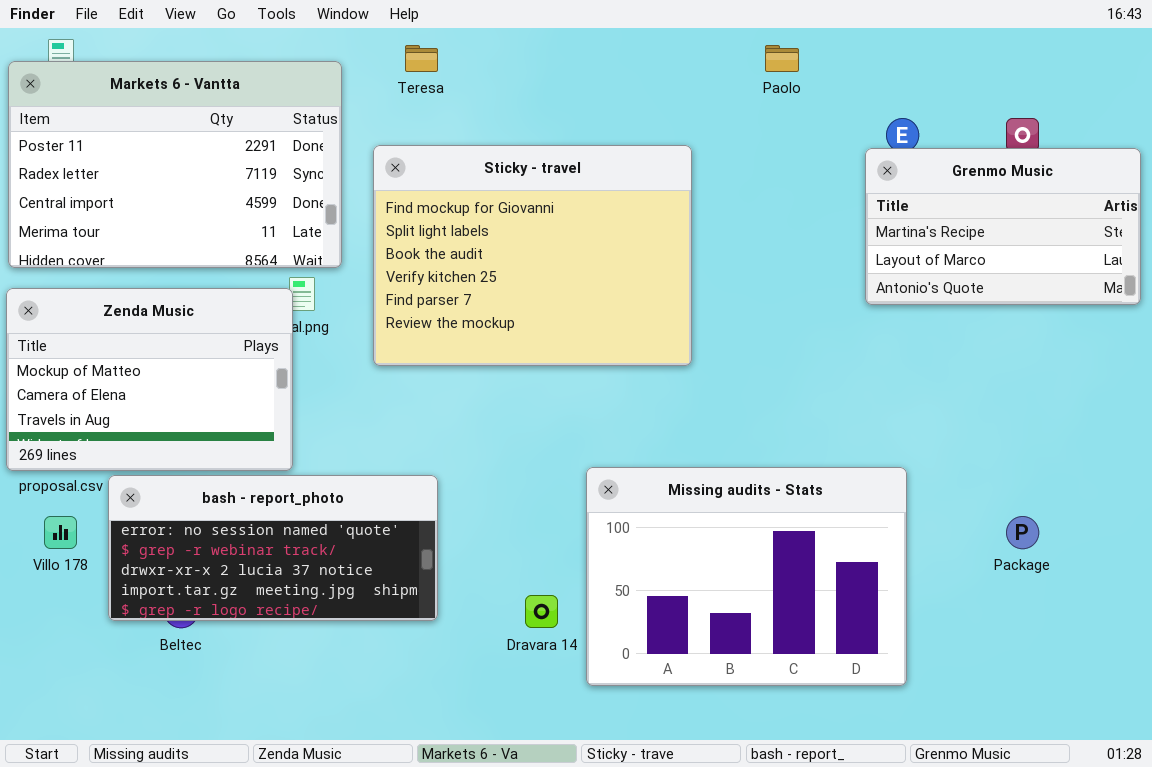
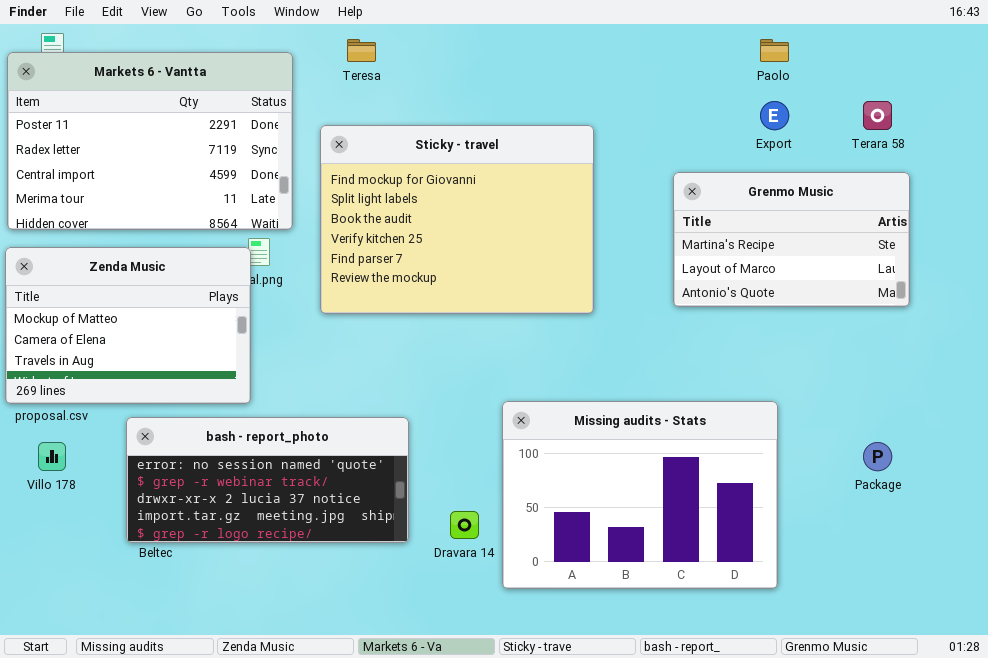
Paolo: [765,45,799,72] -> [760,39,789,62], moved
Grenmo Music: [865,148,1141,305] -> [673,172,910,307], moved
bash - report_photo: [108,475,438,621] -> [126,417,409,543], moved

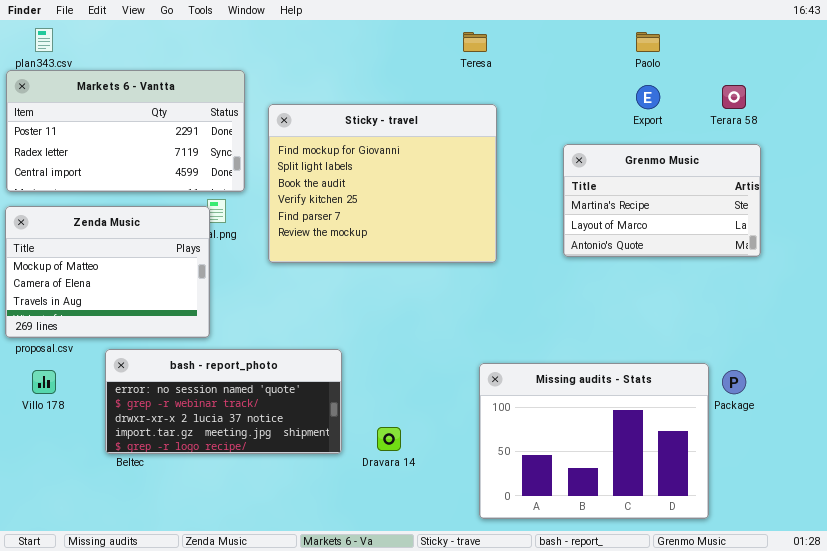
Teresa: [347,39,376,62] -> [463,32,487,52], moved
Markets 6 - Vantta: [7,52,293,230] -> [6,70,245,192], resized
Missing audits - Stats: [502,401,778,589] -> [479,363,709,519], moved

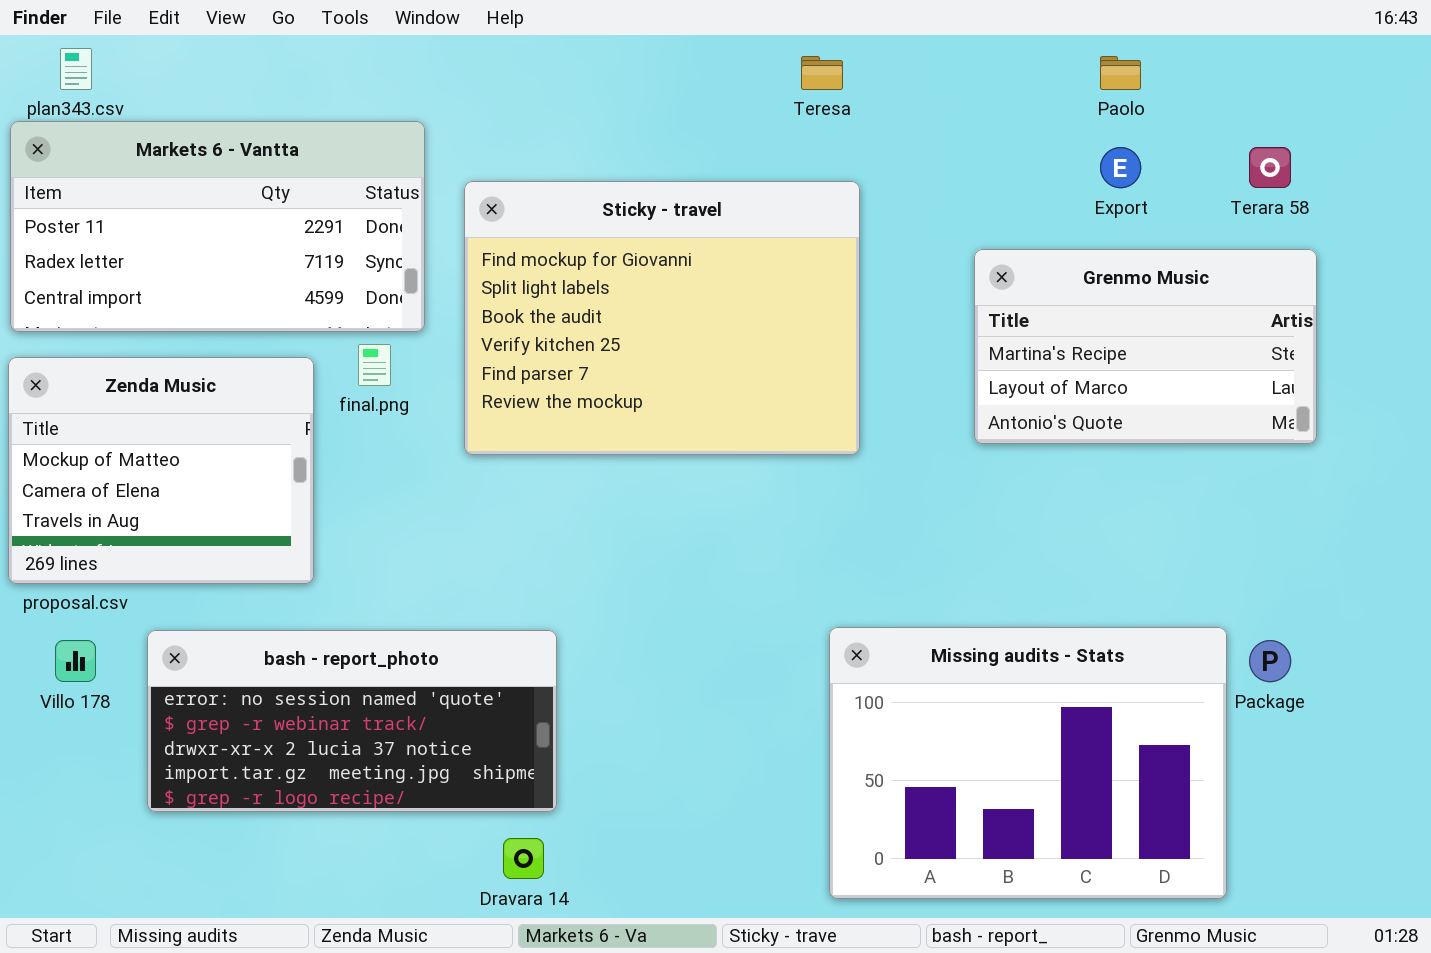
Zenda Music: [5,206,210,338] -> [8,357,314,584], resized
bash - report_photo: [105,349,342,454] -> [147,630,557,812], moved
Dravara 14: [377,427,401,451] -> [503,838,544,879], moved

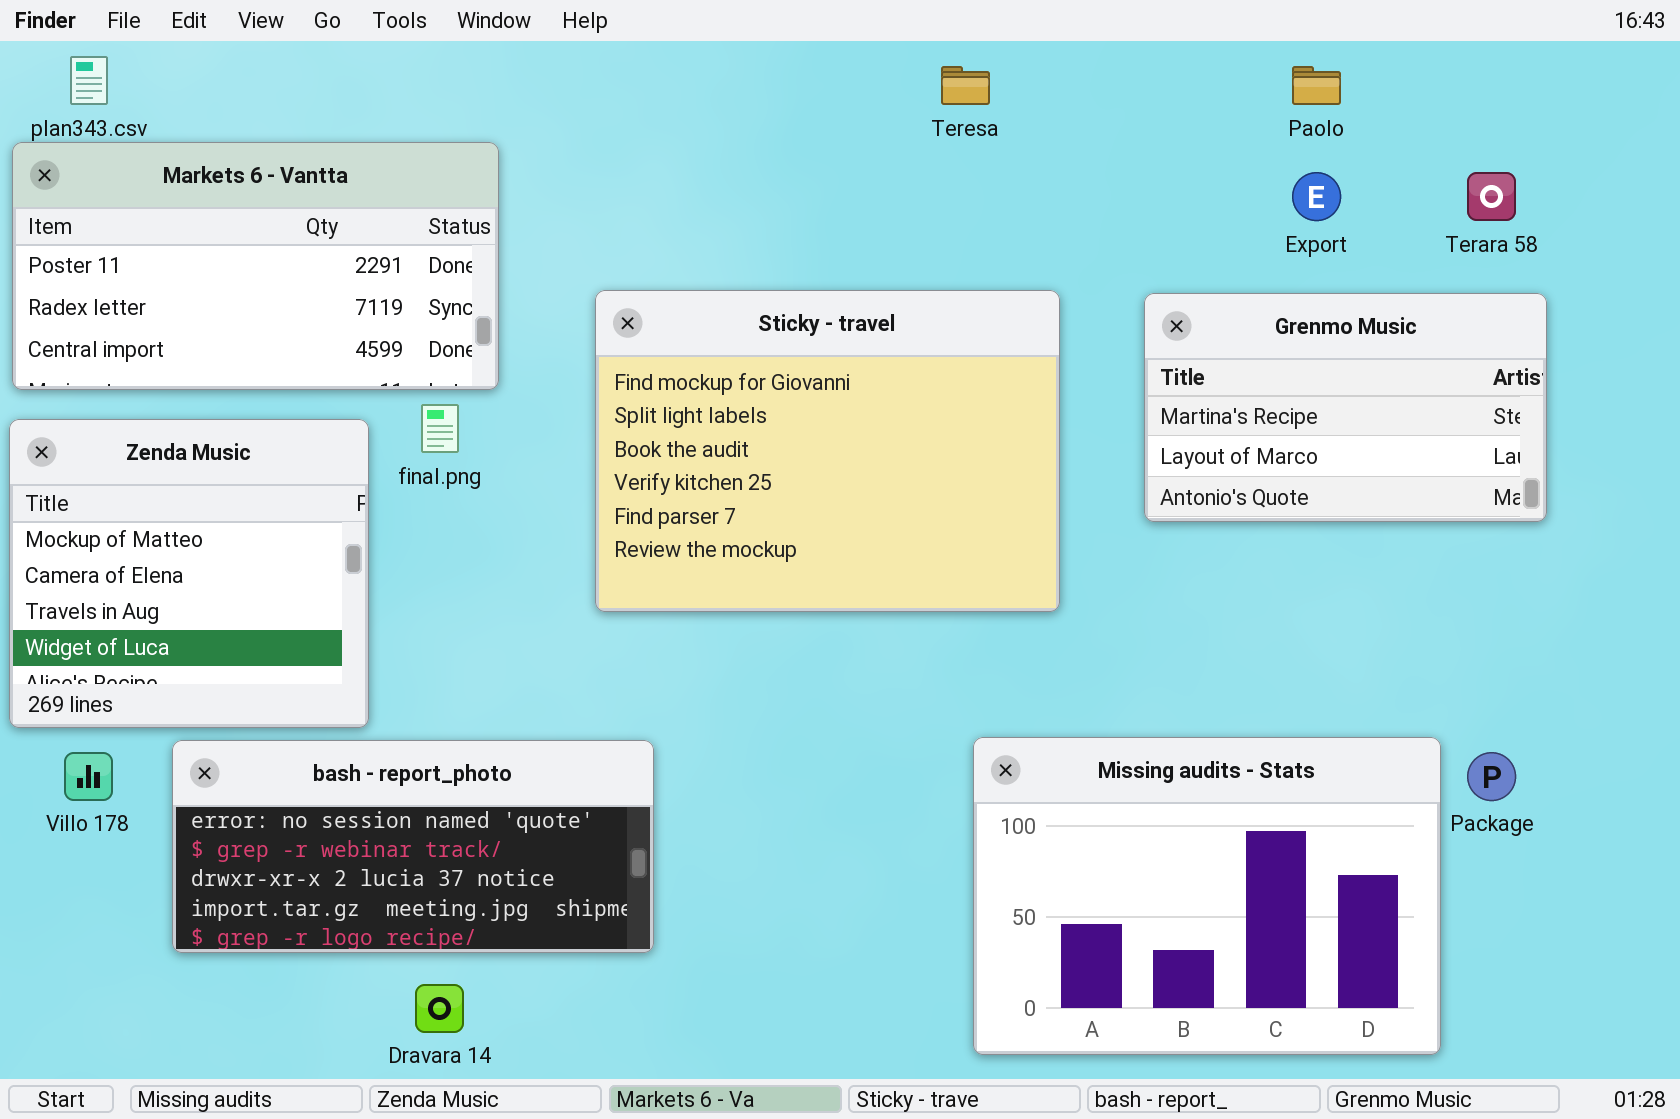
Sticky - travel: [464,181,860,455] -> [595,290,1060,612], moved
Zenda Music: [8,357,314,584] -> [9,419,369,728], resized
Dravara 14: [503,838,544,879] -> [415,984,464,1033], moved

